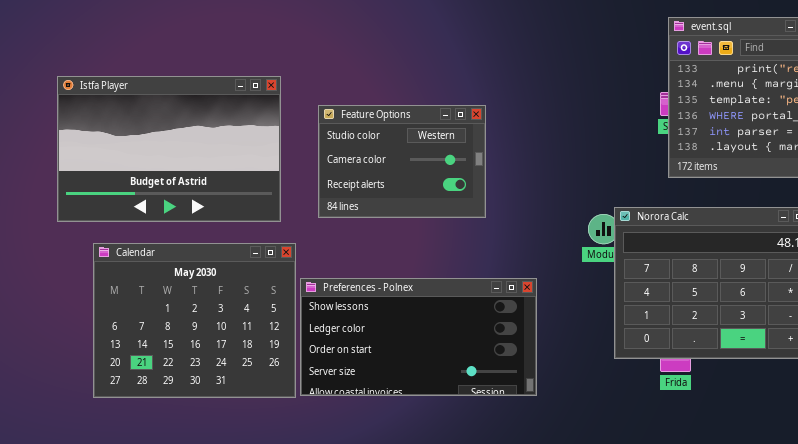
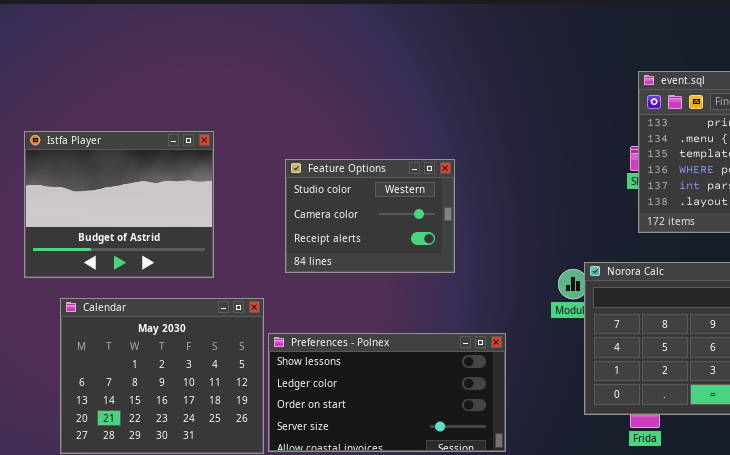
Istfa Player: [57,76,281,222] -> [24,131,214,278], resized

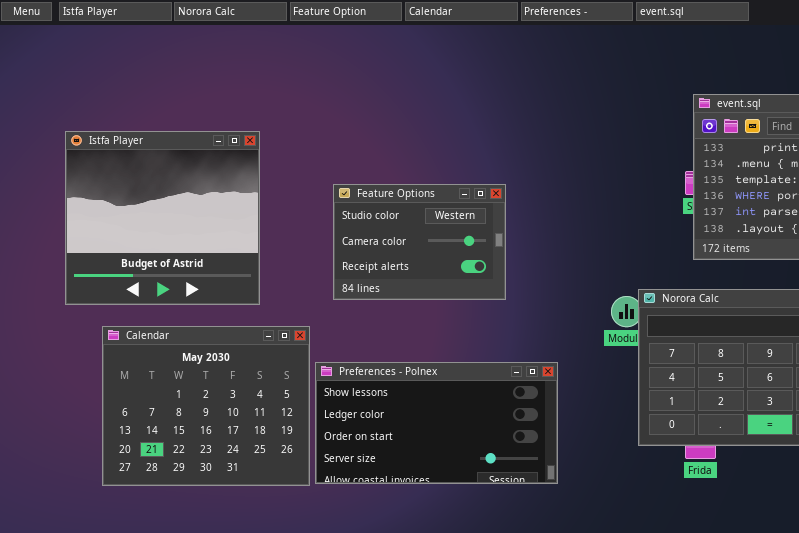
Istfa Player: [24,131,214,278] -> [65,131,260,305], resized

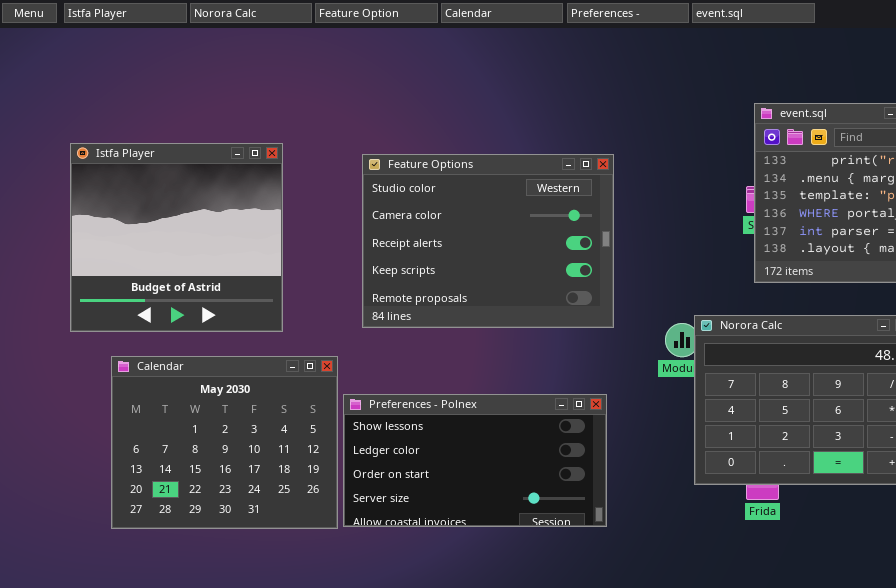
Feature Options: [333,184,506,300] -> [362,154,614,328], resized

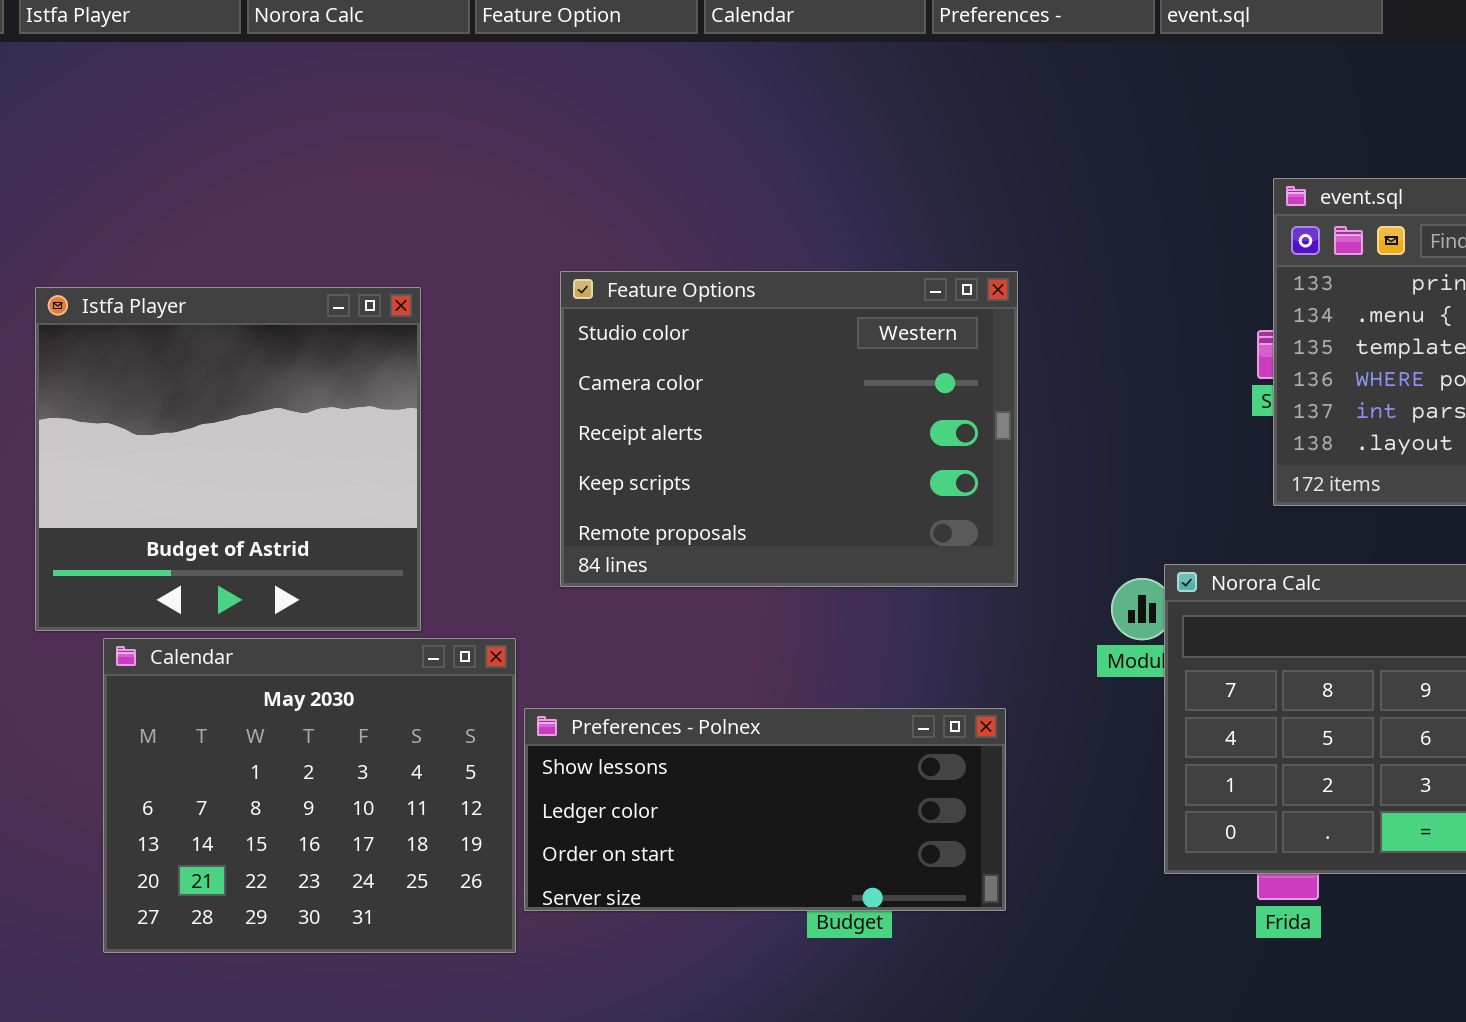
Istfa Player: [70,143,283,332] -> [35,287,421,631], moved
Preferences - Polnex: [343,394,607,527] -> [524,708,1006,911], resized

